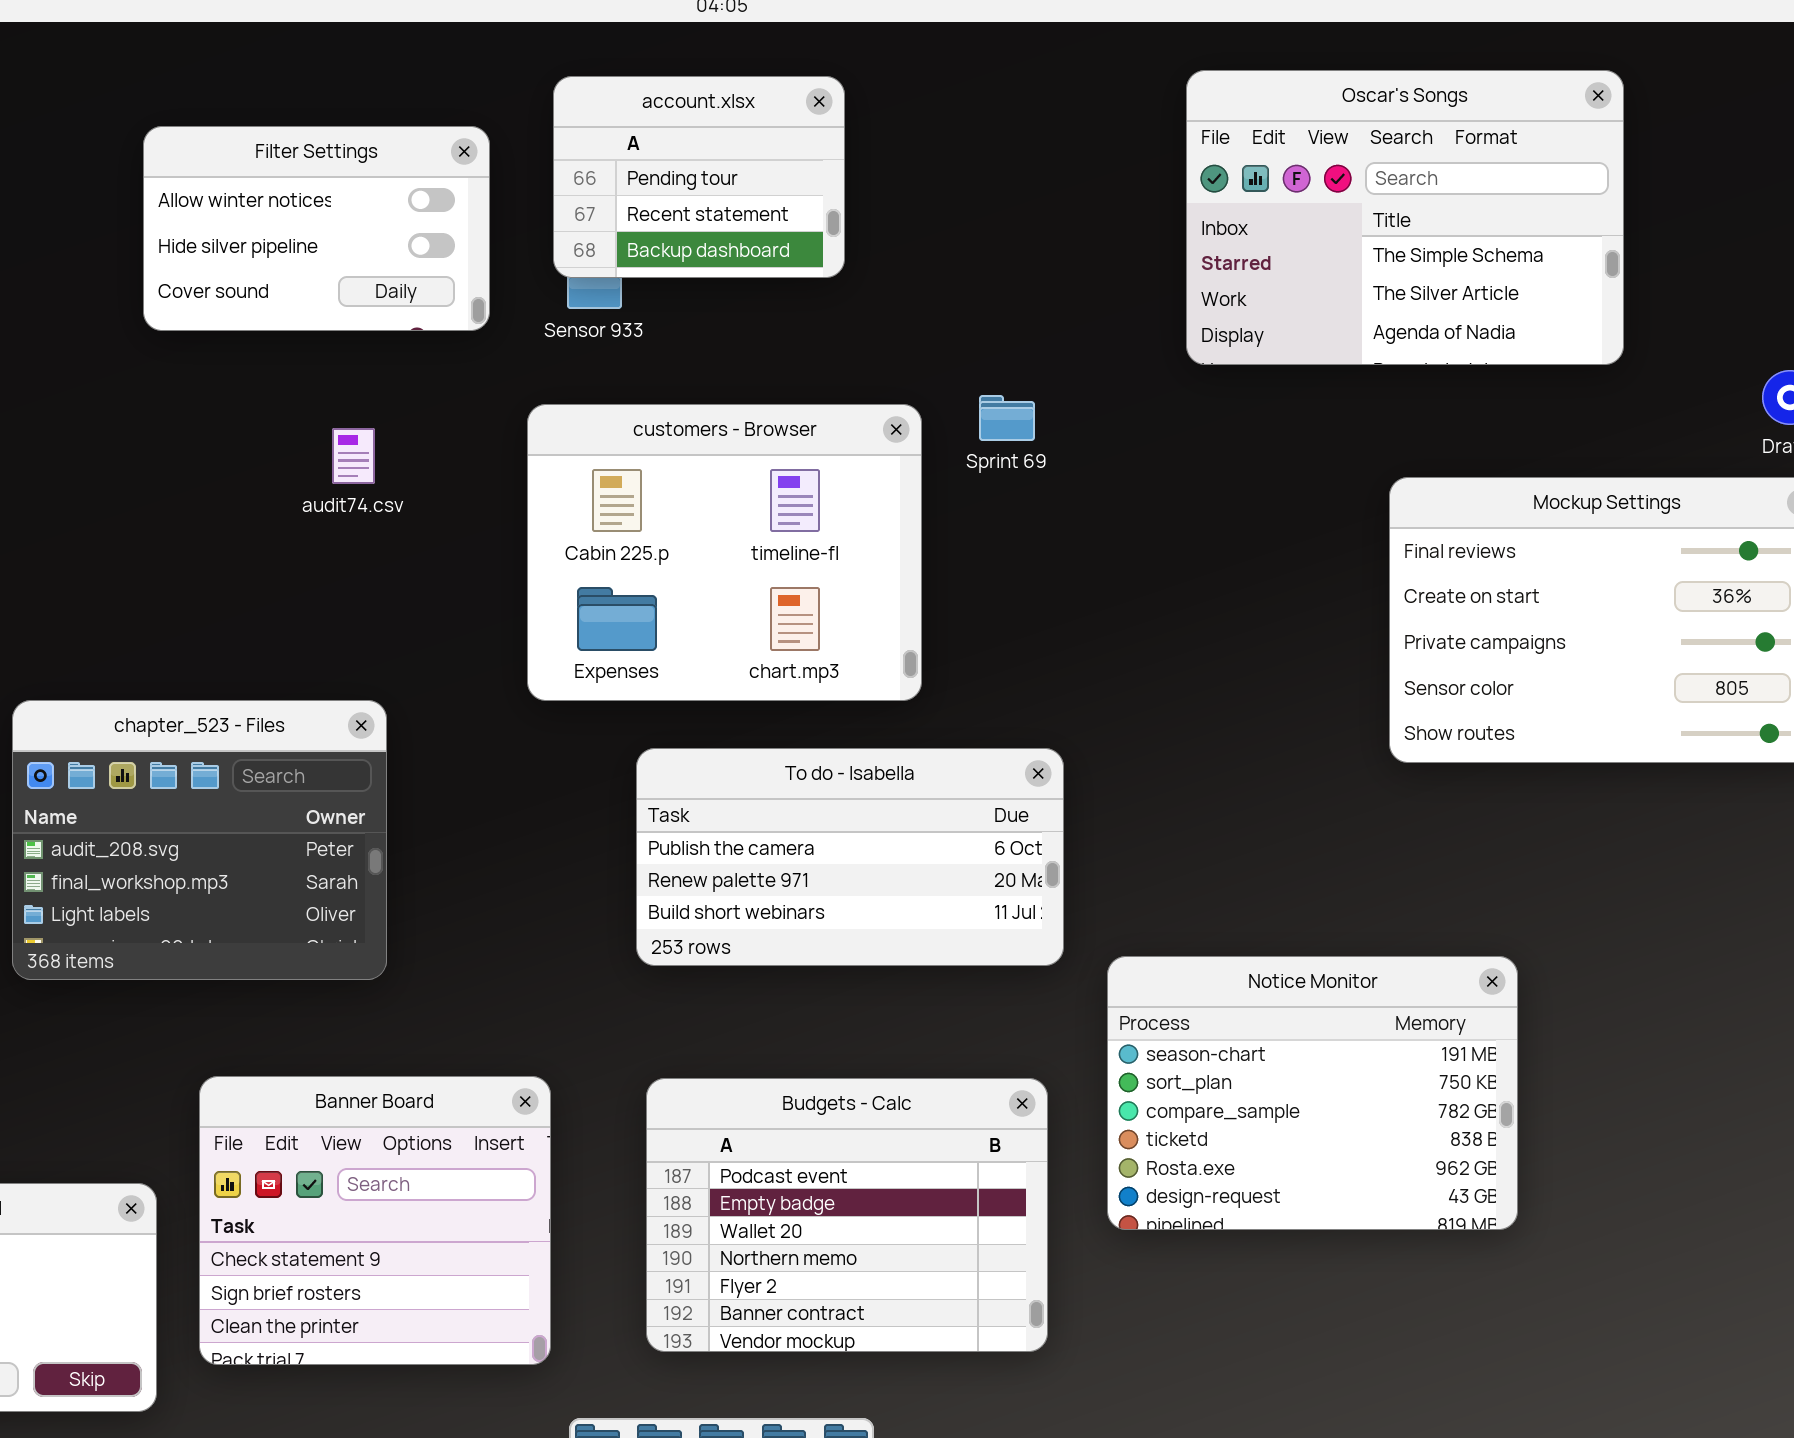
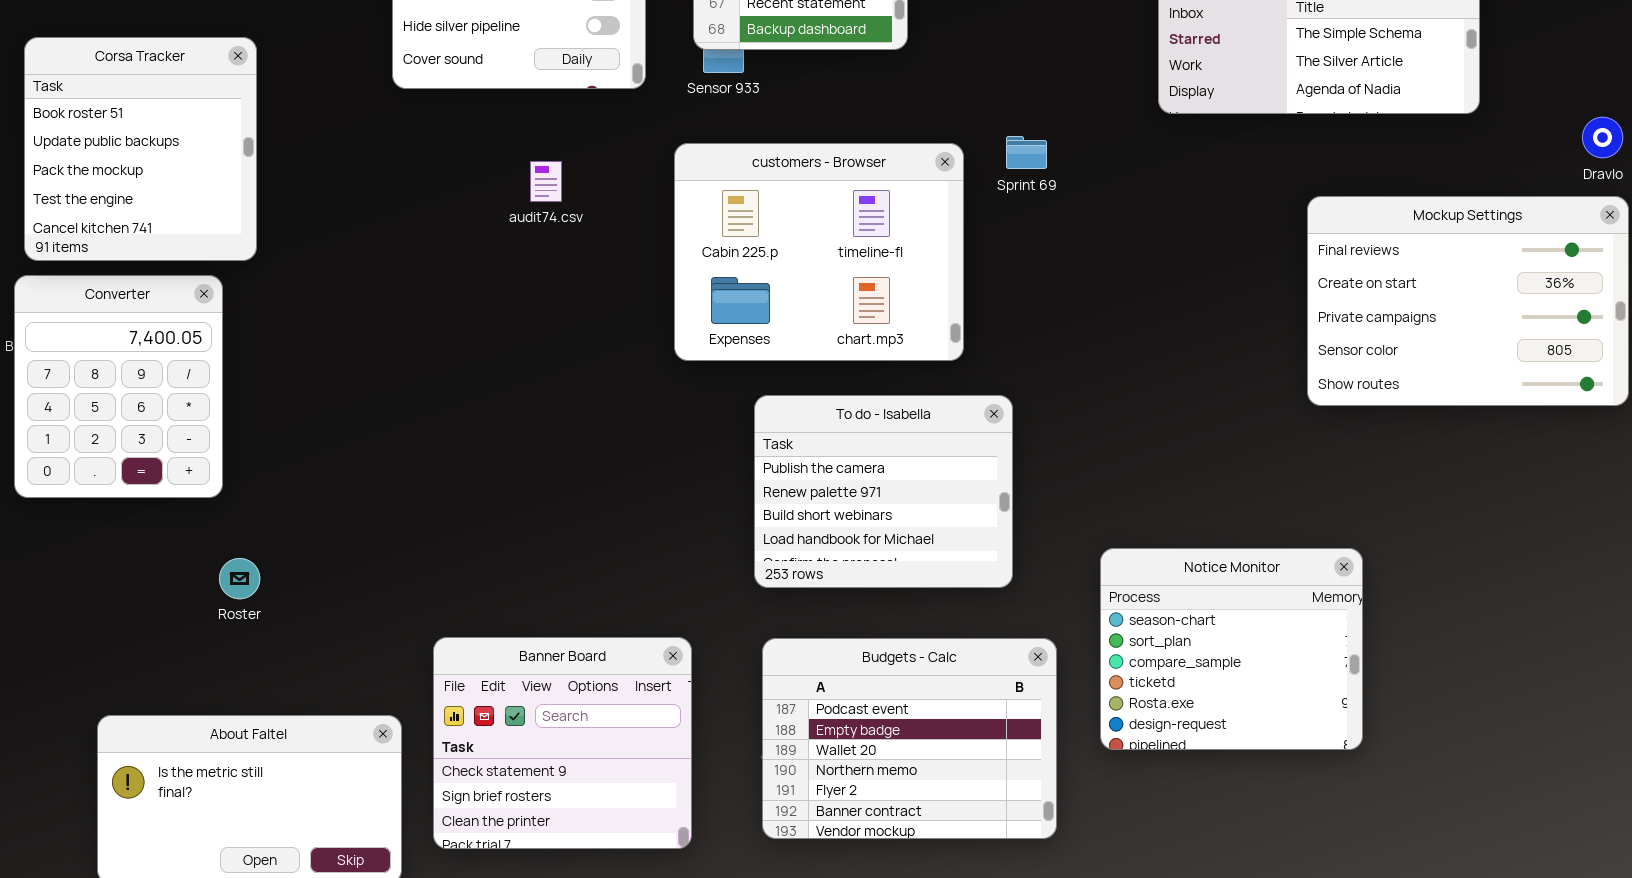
chapter_523 - Files: [12,700,387,980] -> none, closed
To do - Isabella: [636,748,1064,966] -> [754,395,1013,588], resized
Notice Monitor: [1107,956,1518,1230] -> [1100,548,1363,750], resized

